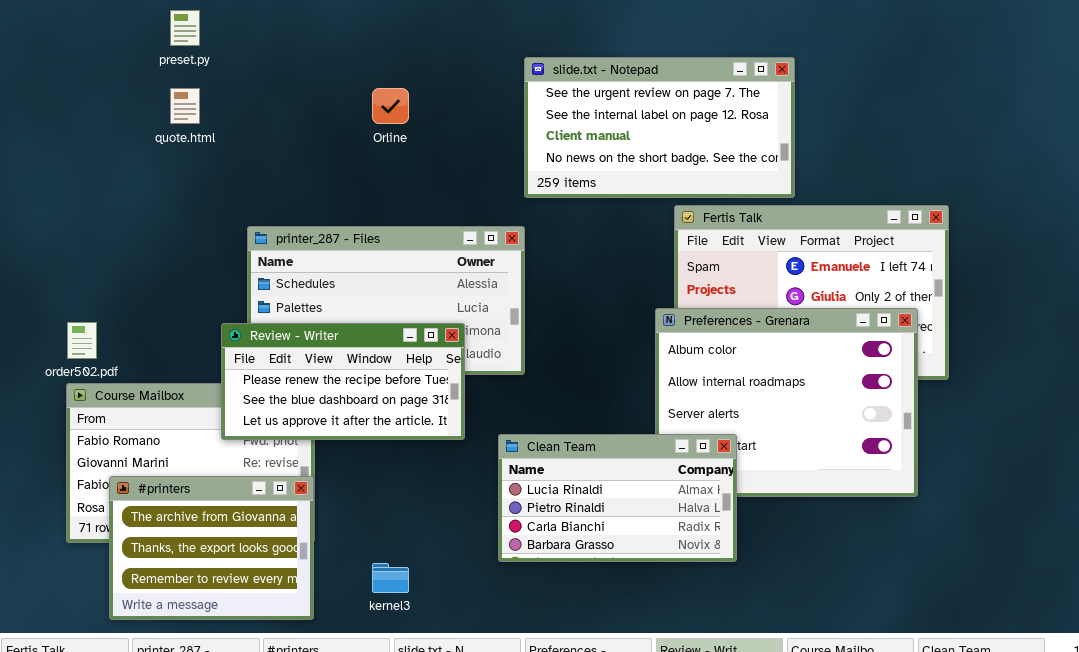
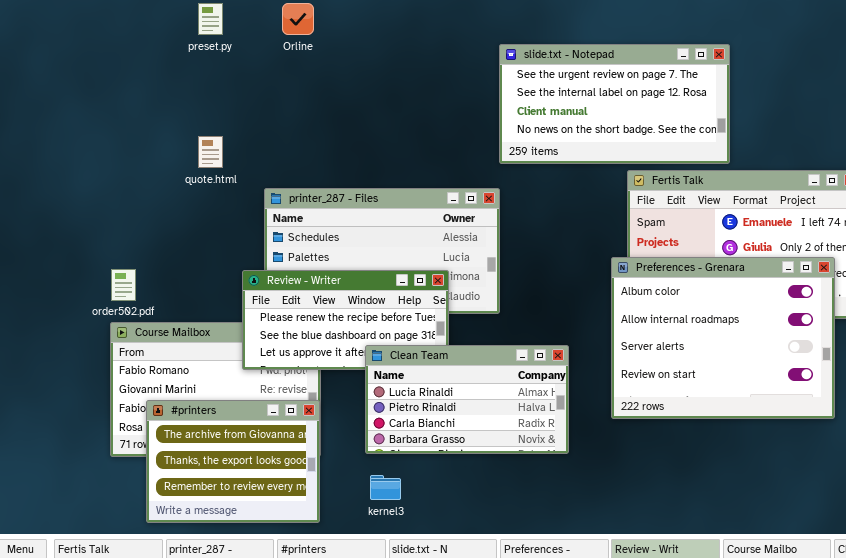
quote.html: [170,88,200,124] -> [198,136,223,168], moved
Orline: [372,88,409,124] -> [282,3,314,35], moved
Clean Team: [498,434,737,562] -> [365,345,569,454], moved

